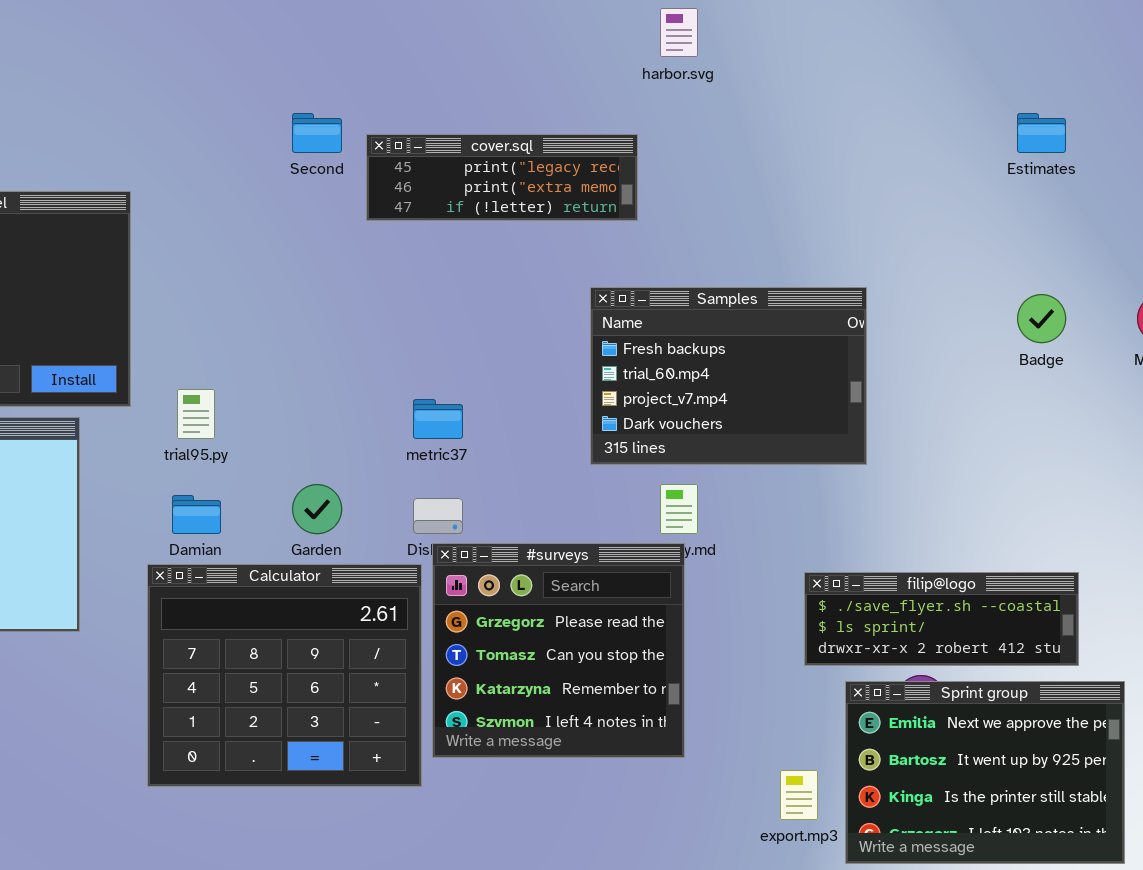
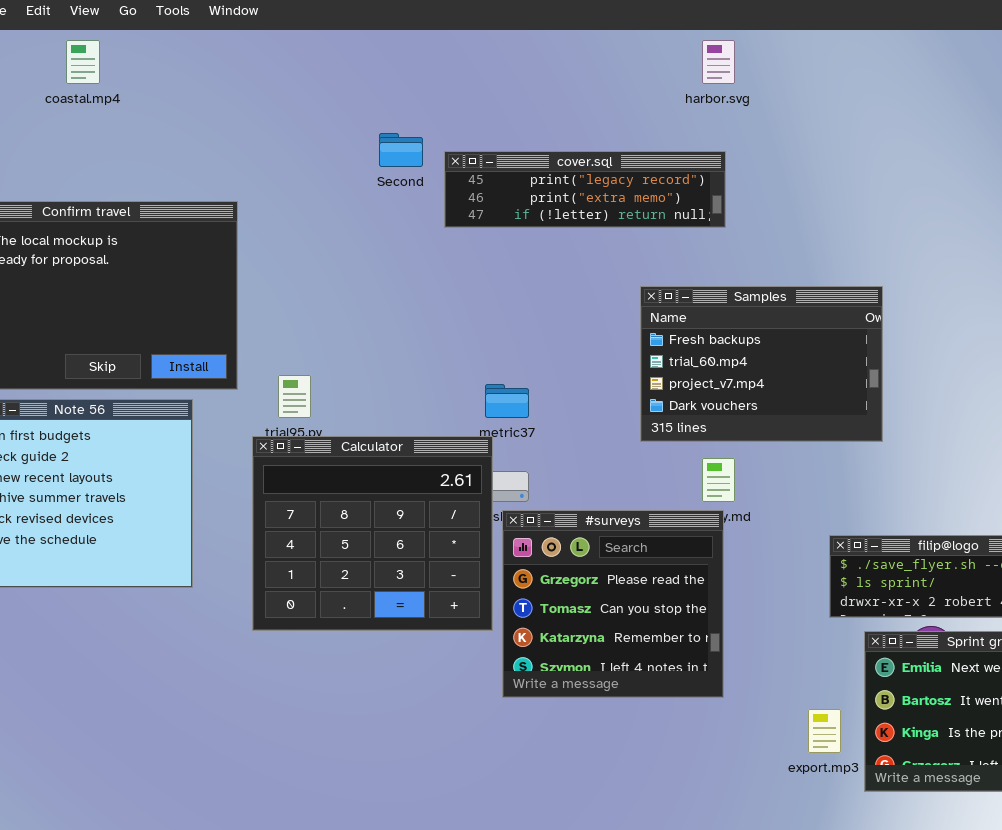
cover.sql: [366,134,638,221] -> [444,151,726,228], resized
Calculator: [147,564,422,787] -> [252,436,493,631], moved

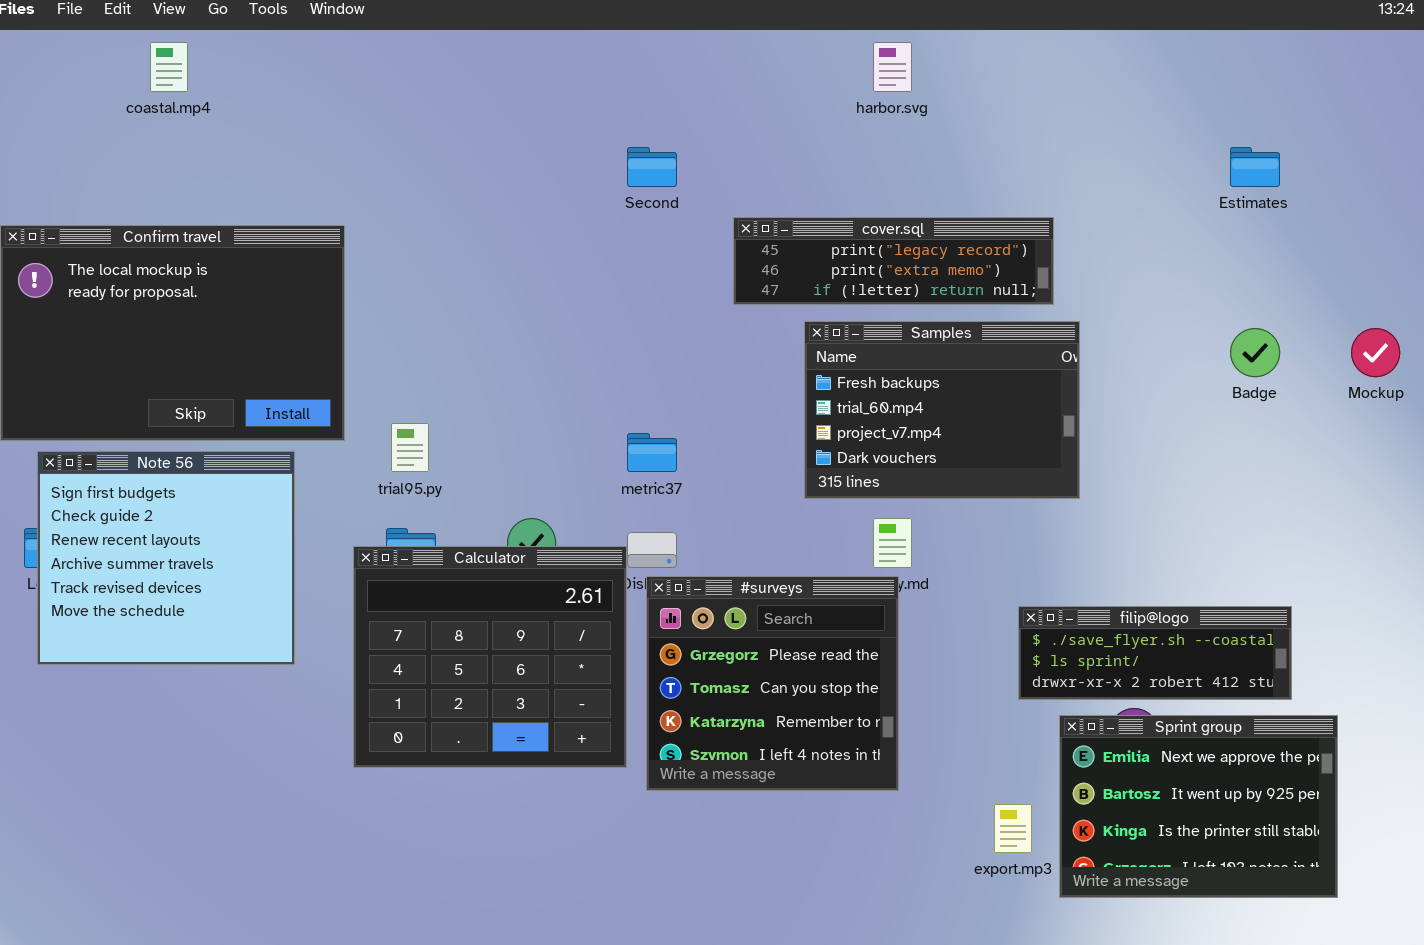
Second: [379,133,423,167] -> [627,147,677,187], moved
cover.sql: [444,151,726,228] -> [733,217,1054,305], moved
Calculator: [252,436,493,631] -> [353,546,627,768], moved

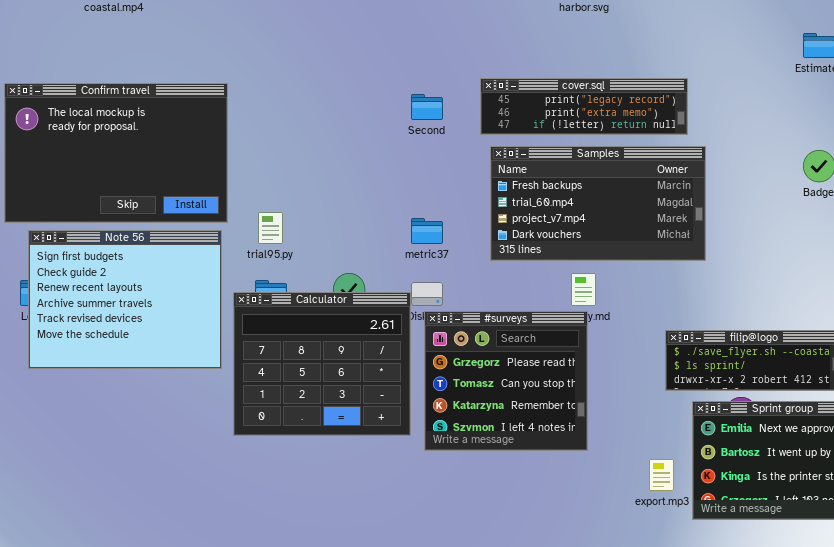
Second: [627,147,677,187] -> [411,94,443,120], moved
Samples: [804,321,1080,499] -> [490,146,706,261], resized
Note 56: [37,451,295,665] -> [28,230,222,369], resized

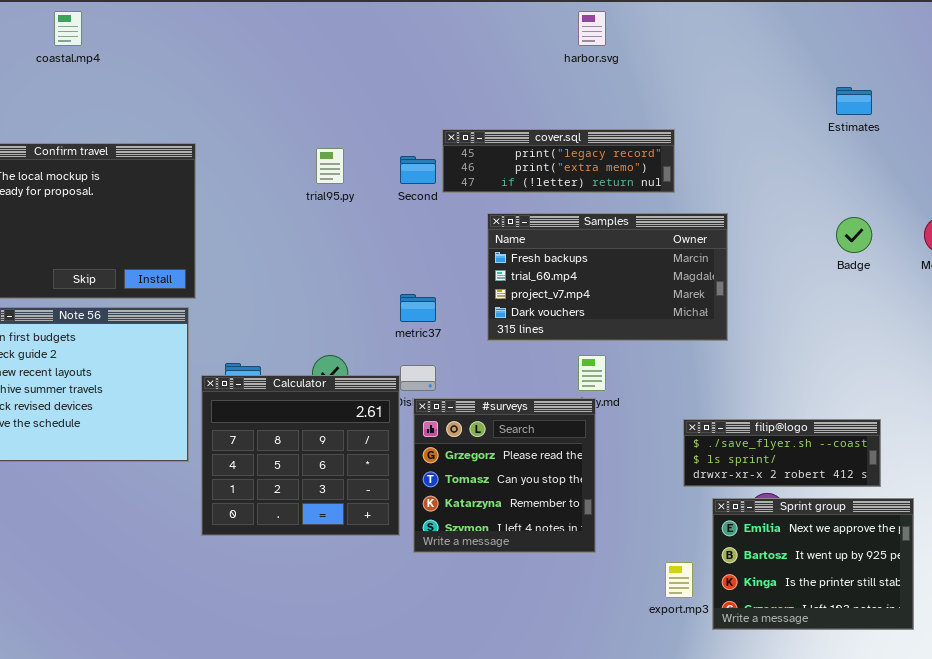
cover.sql: [480,78,688,135] -> [442,129,675,193], moved
trial95.py: [258,212,283,244] -> [316,148,344,184], moved

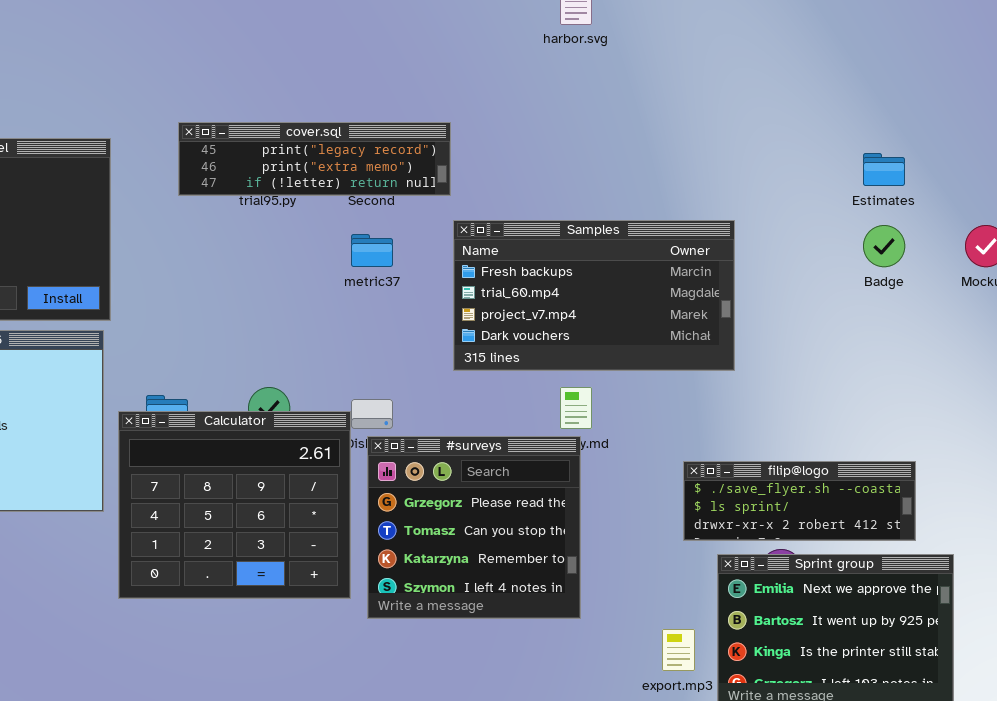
Estimates: [836,87,872,115] -> [863,153,905,186], moved
cover.sql: [442,129,675,193] -> [178,122,451,196], moved
metric37: [400,294,436,322] -> [351,234,393,267], moved

